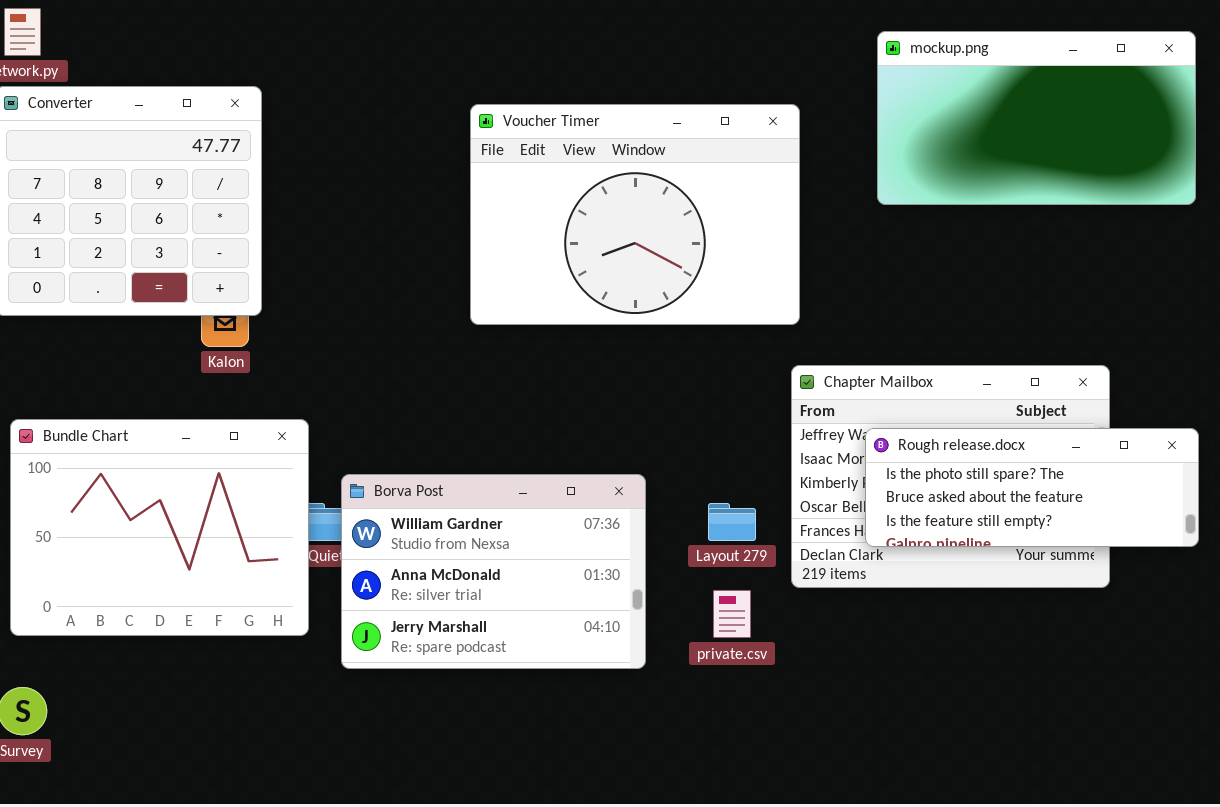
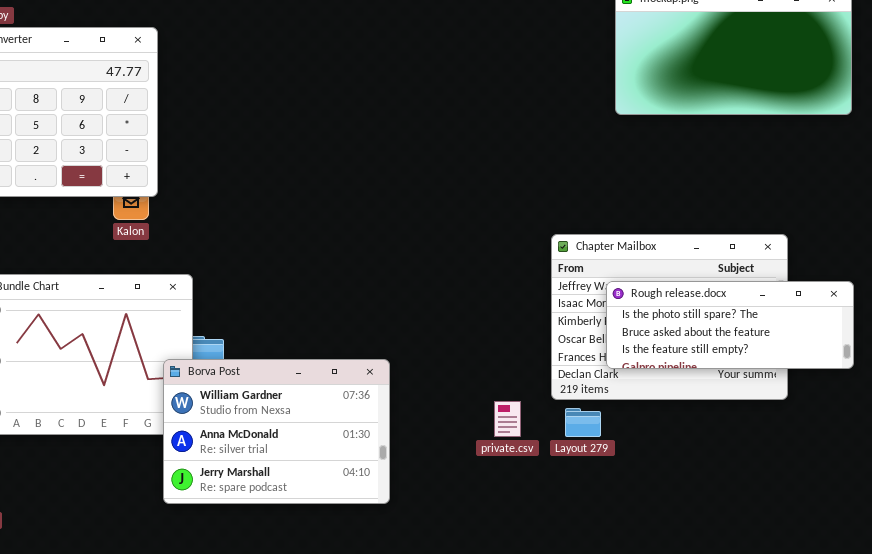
Voucher Timer: [470,104,800,325] -> none, closed
Borva Post: [341,474,646,669] -> [163,359,390,504], moved
Layout 279: [708,503,756,541] -> [565,408,601,437], moved

